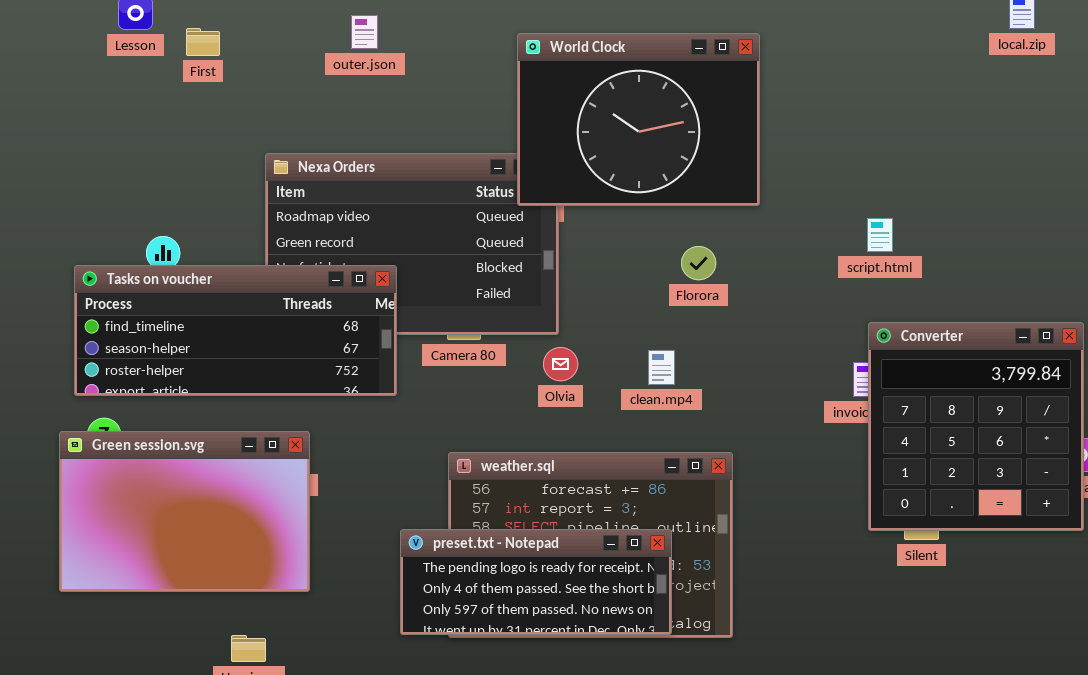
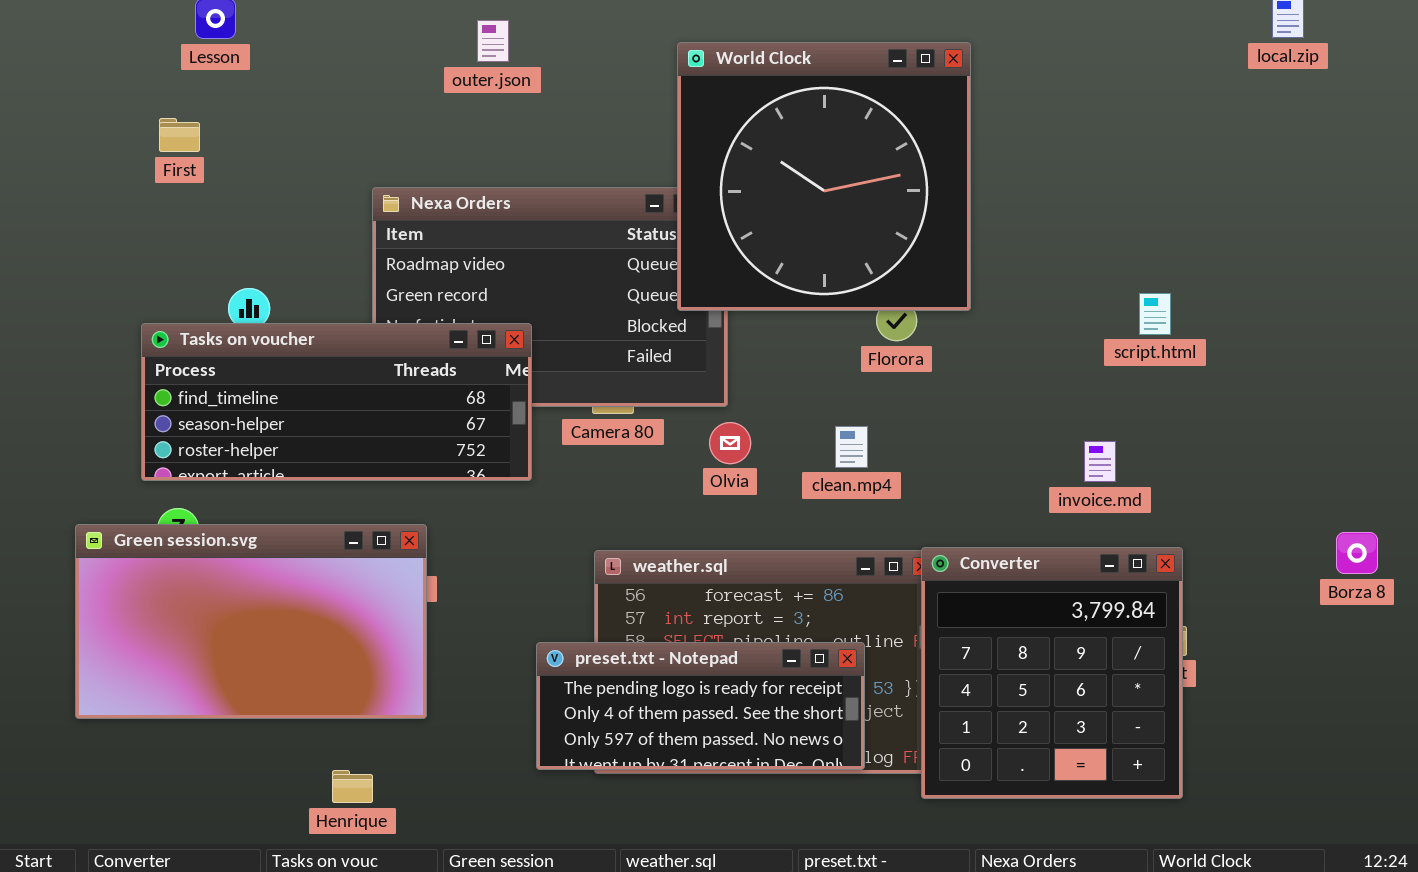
First: [186,28,220,56] -> [159,118,200,152], moved
World Clock: [517,33,760,206] -> [677,42,971,311], resized
script.html: [867,218,893,252] -> [1139,293,1171,335], moved
Converter: [868,322,1084,531] -> [921,547,1183,799], moved
Green session.svg: [59,431,310,592] -> [75,524,427,719], resized

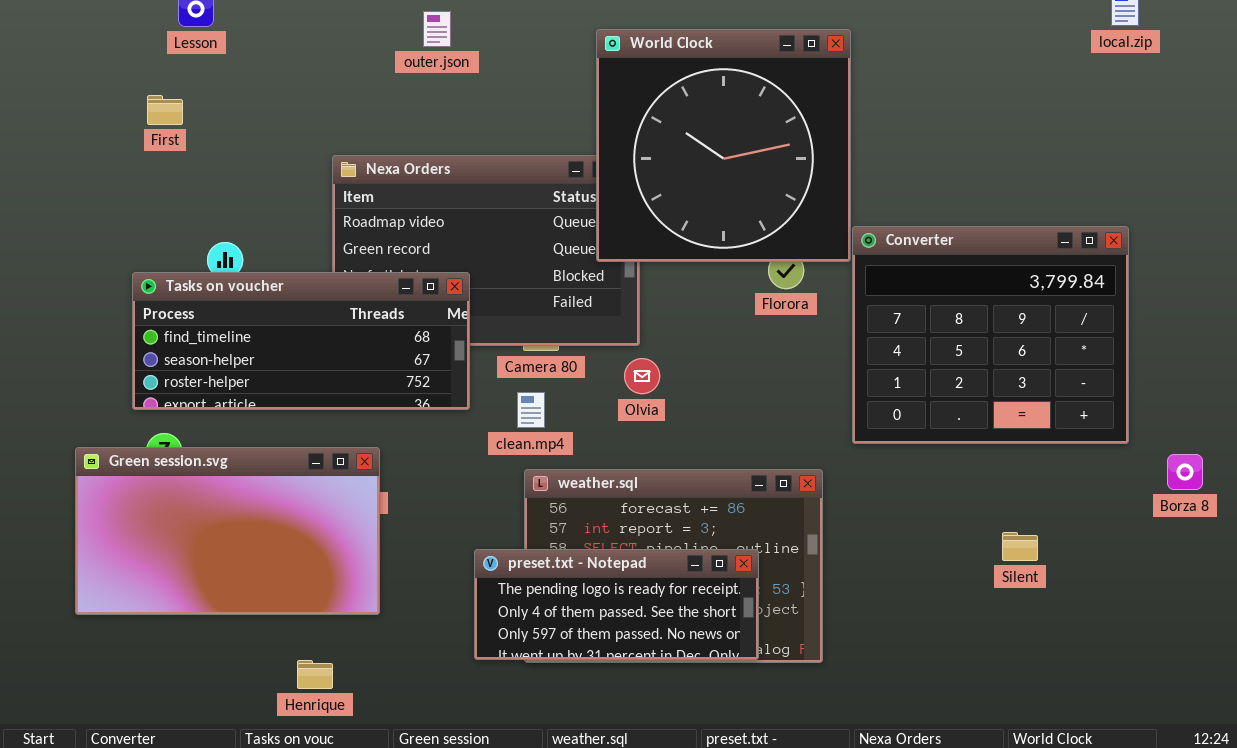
clean.mp4: [835,426,868,468] -> [517,392,545,428], moved
Converter: [921,547,1183,799] -> [852,226,1129,444], moved, resized

